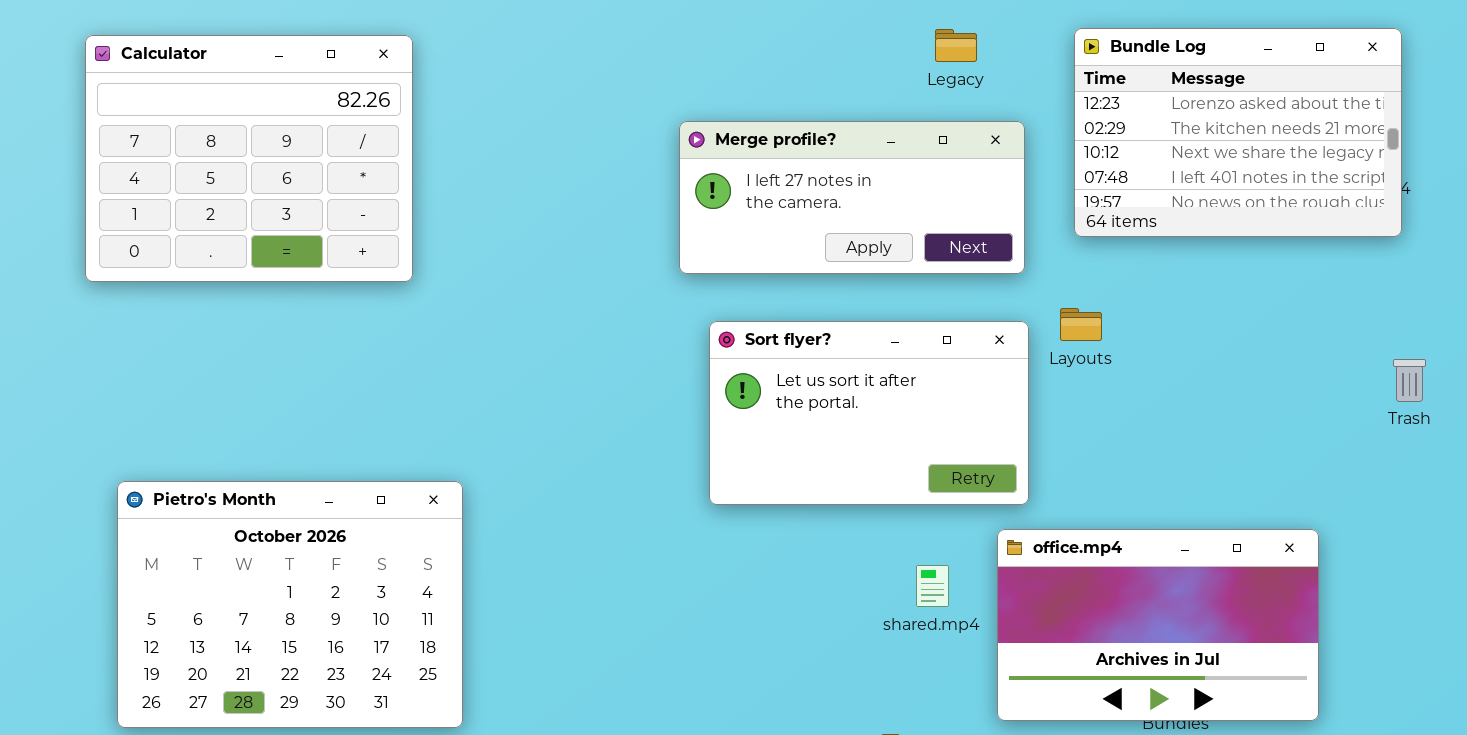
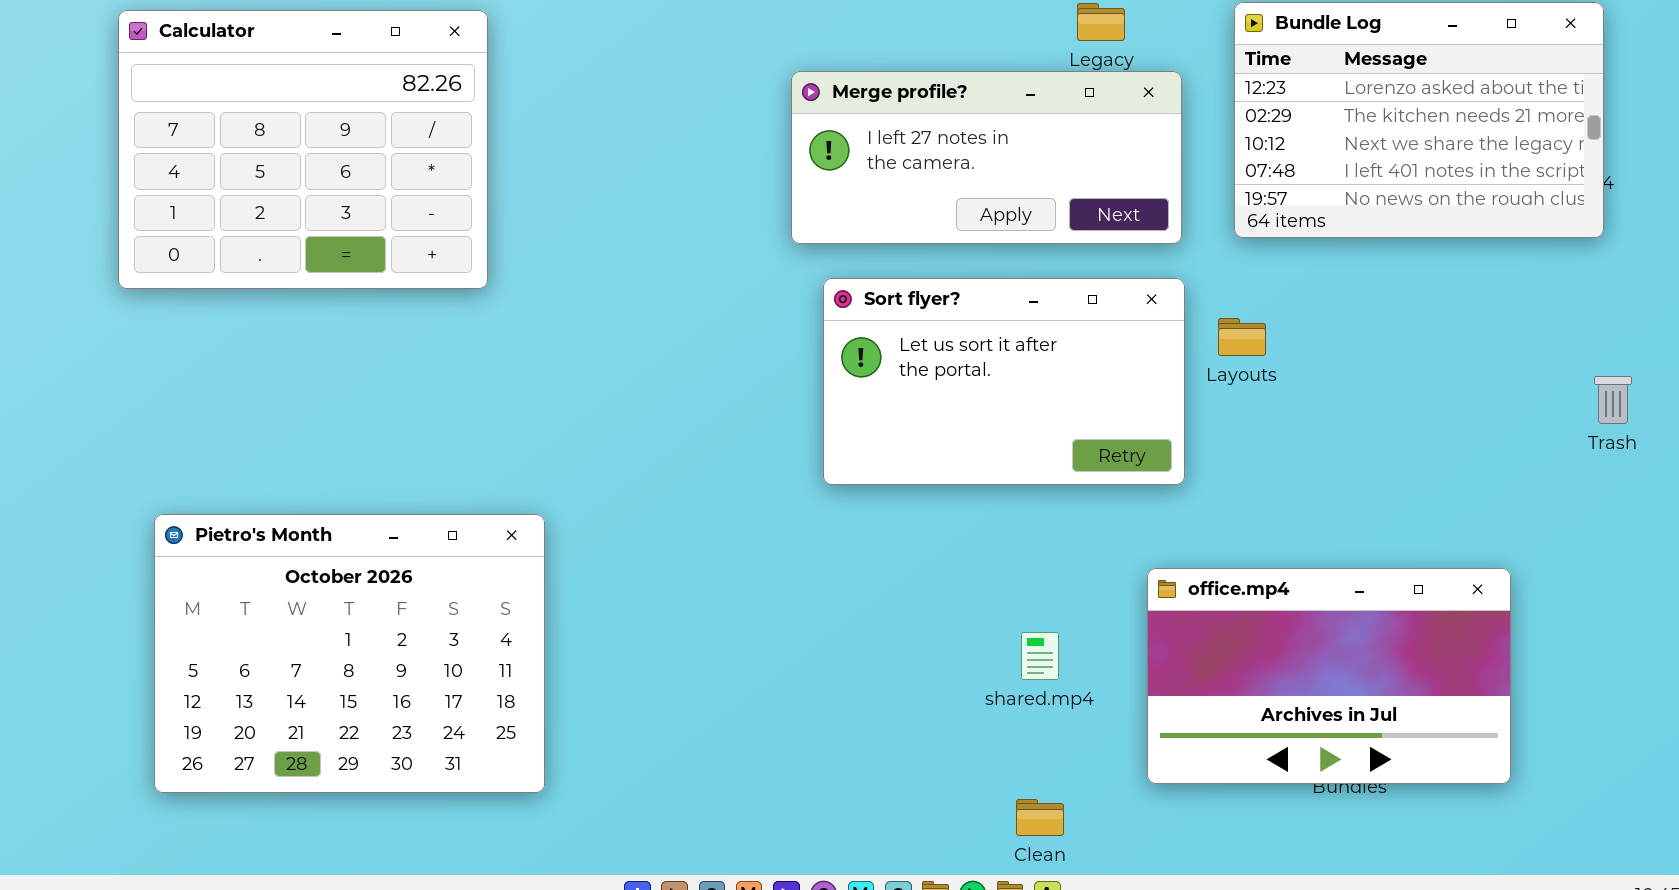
Merge profile?: [679,121,1025,274] -> [791,71,1182,244], moved
Sort flyer?: [709,321,1029,505] -> [823,278,1185,485], moved
shared.mp4: [916,565,949,607] -> [1021,632,1059,680], moved

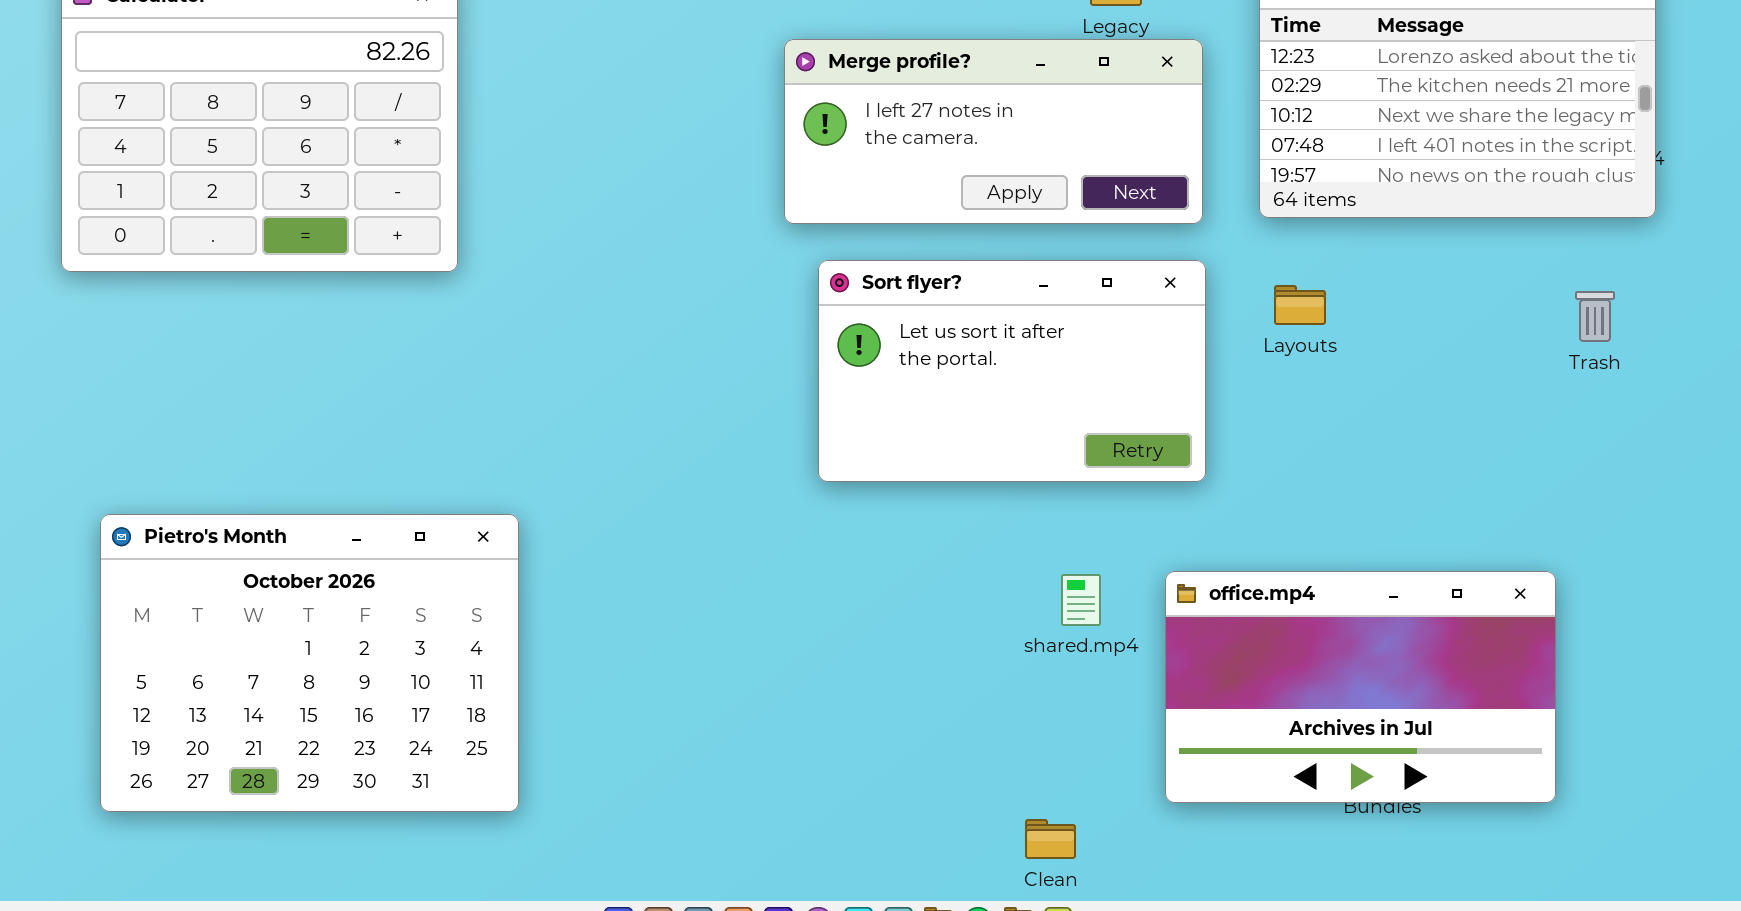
Layouts: [1218,318,1266,356] -> [1274,285,1326,325], moved
Trash: [1594,376,1632,424] -> [1575,291,1615,342], moved
shared.mp4: [1021,632,1059,680] -> [1061,574,1101,626], moved

